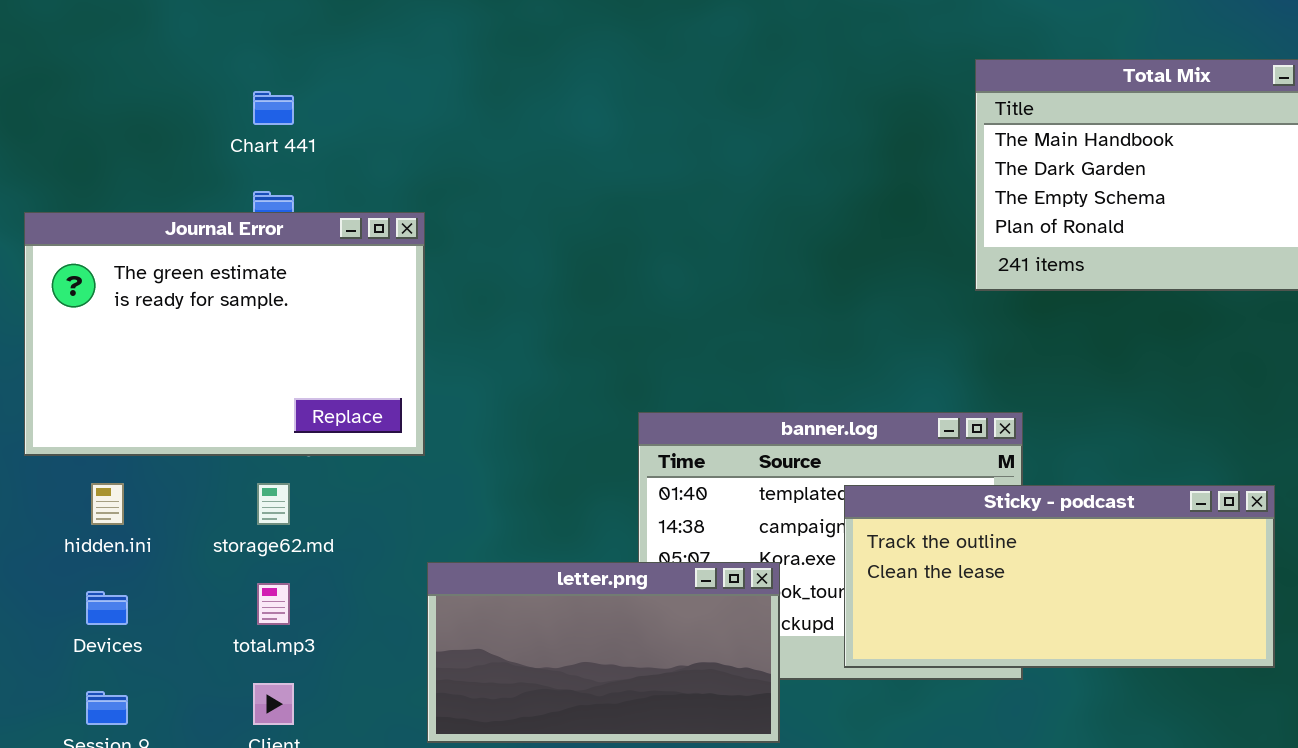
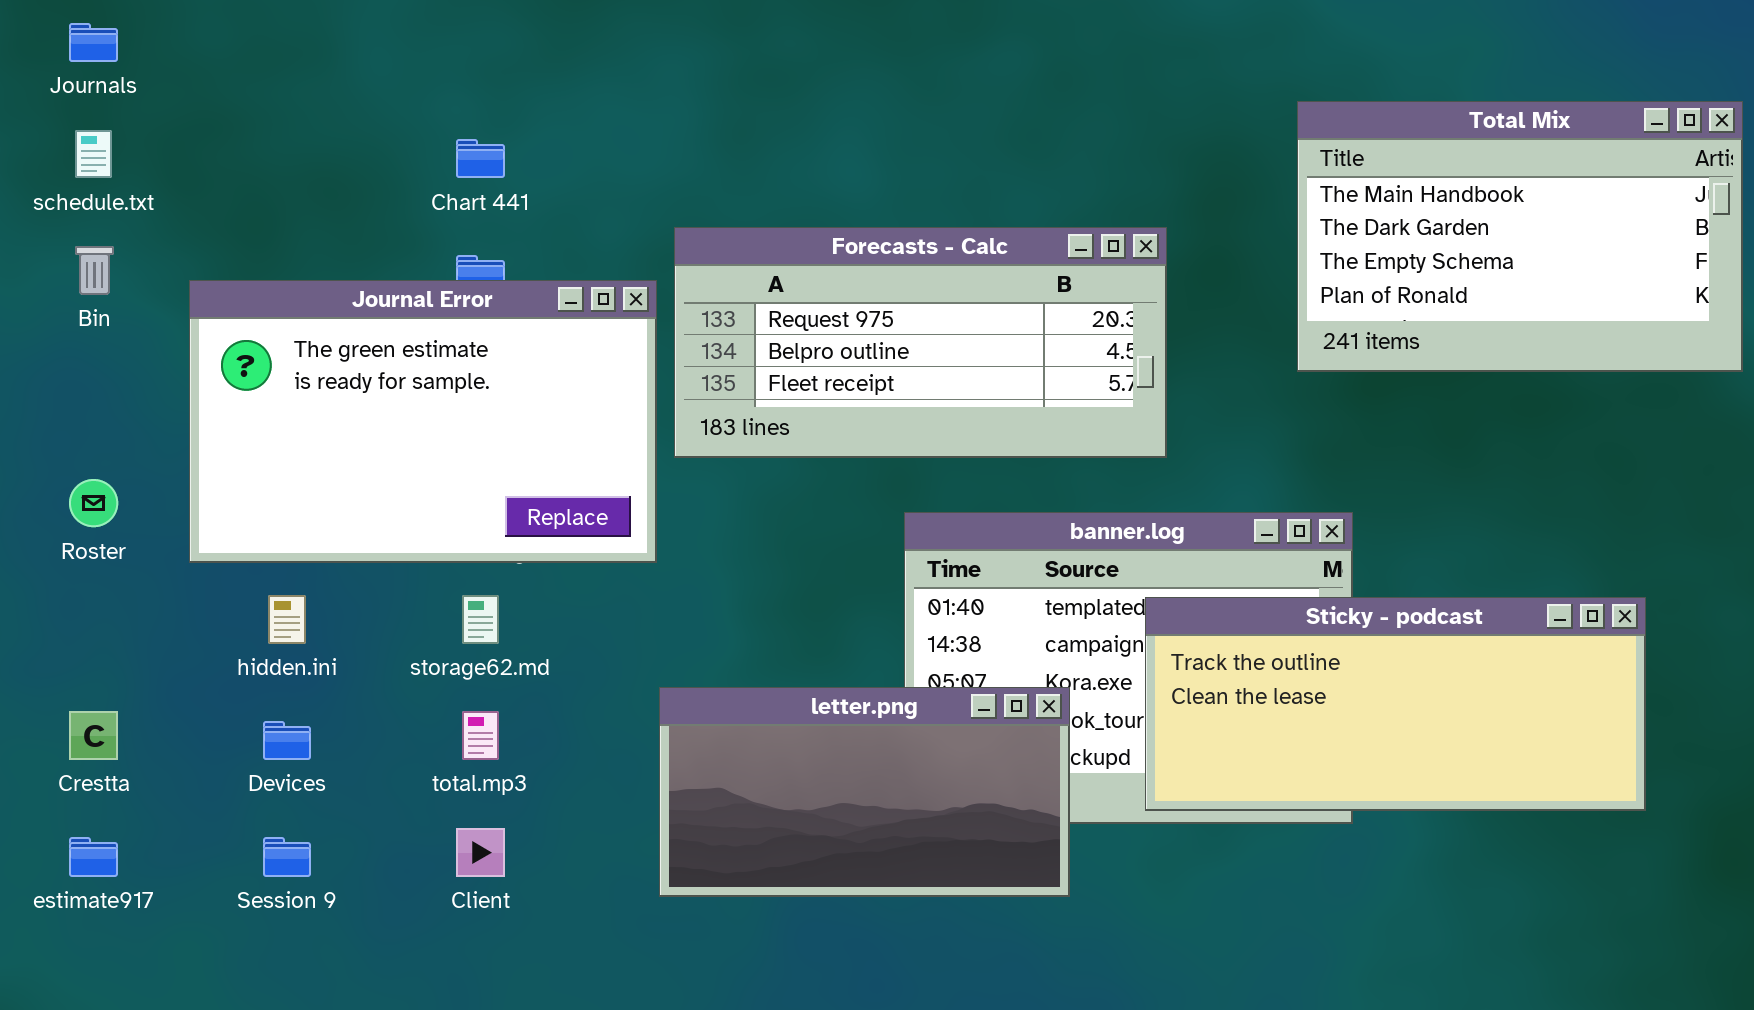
Forecasts - Calc: none -> [674,227,1167,458], opened

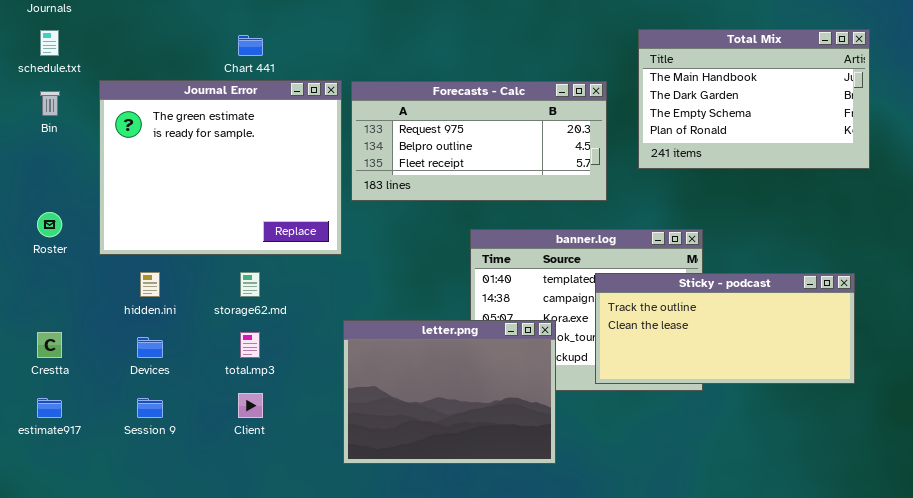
Total Mix: [1297,101,1743,372] -> [638,29,870,169], moved
Journal Error: [189,280,657,563] -> [99,80,342,255], resized
letter.png: [659,687,1070,897] -> [343,320,556,464], resized

